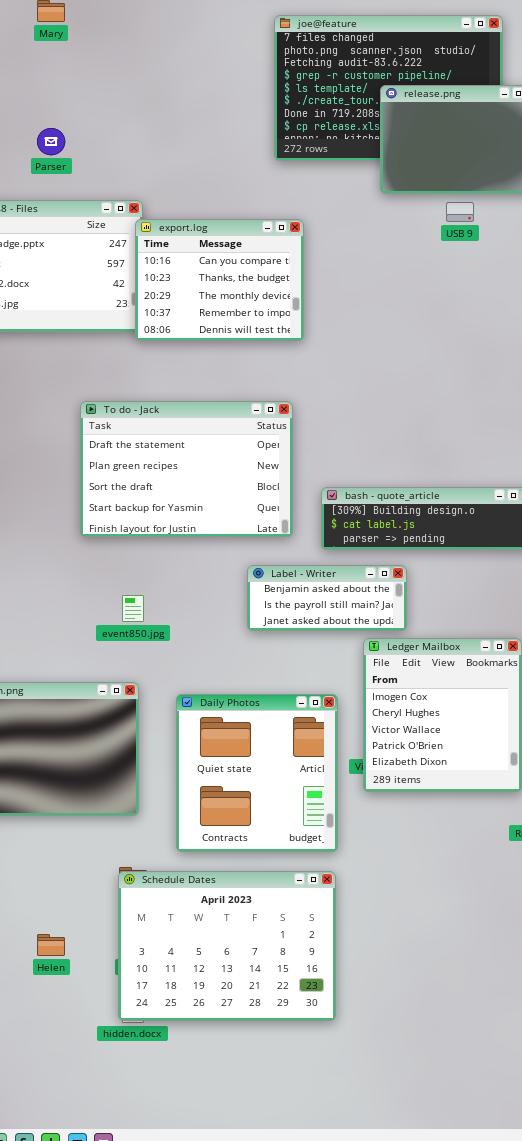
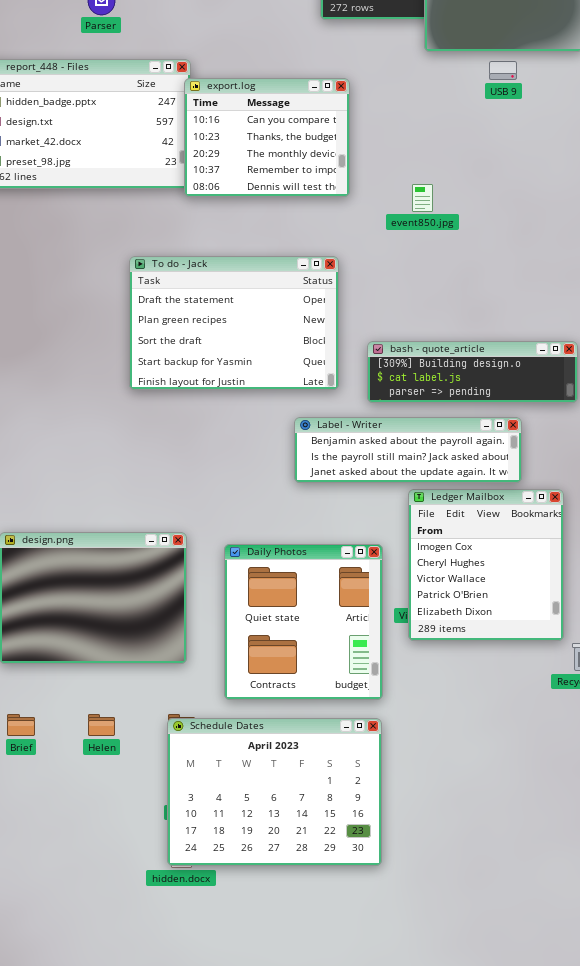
Label - Writer: [247,565,407,631] -> [294,417,522,483], resized
event850.jpg: [122,595,144,622] -> [412,184,433,212], moved
Helen: [37,934,65,956] -> [88,714,115,736], moved

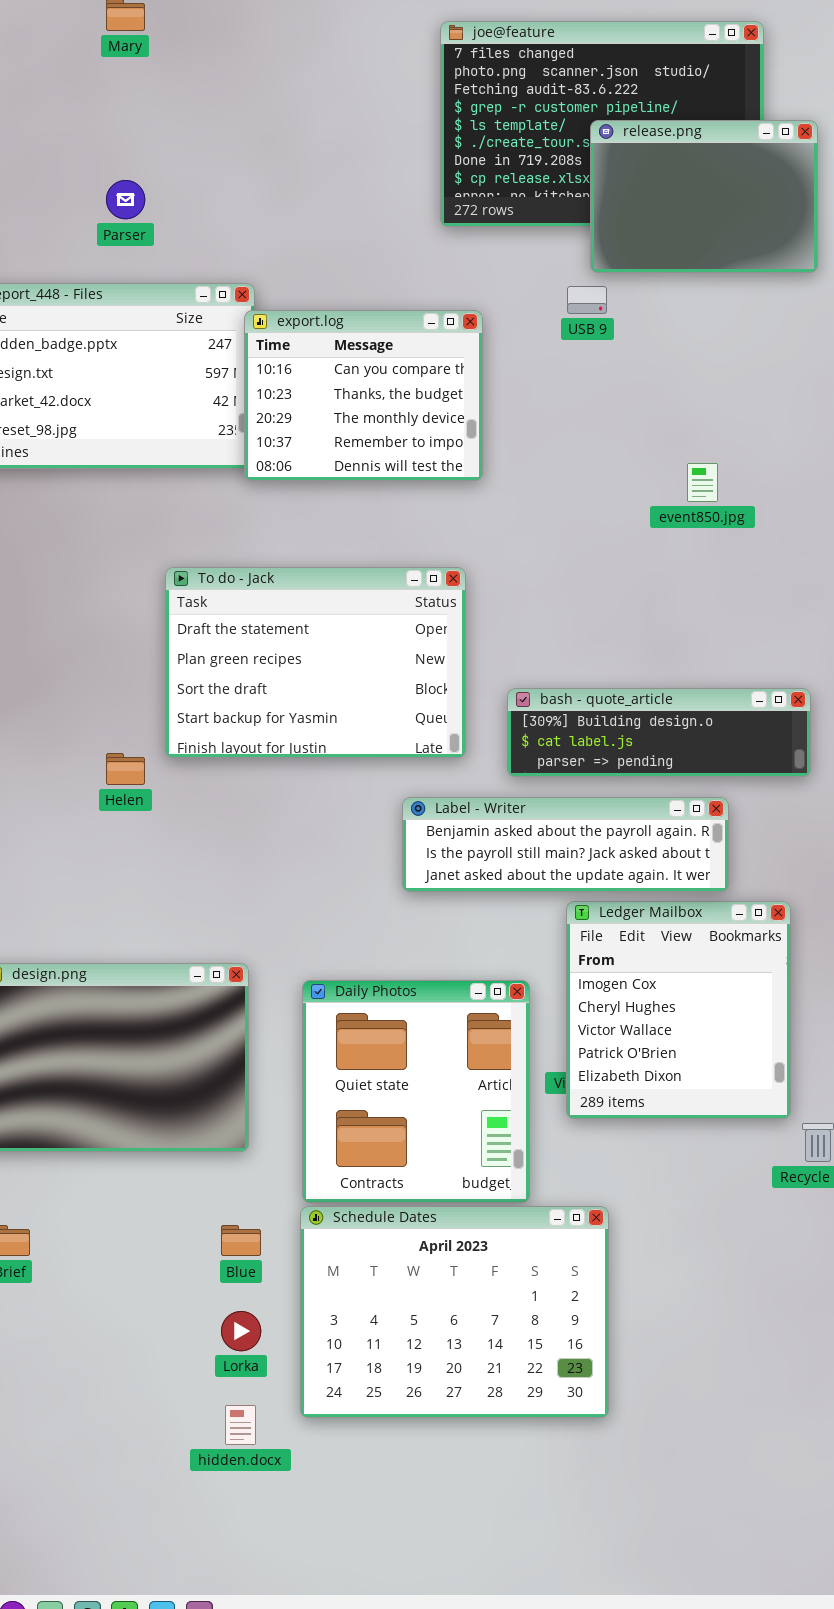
USB 9: [489,61,517,80] -> [567,286,607,314], moved
event850.jpg: [412,184,433,212] -> [687,463,718,502], moved
Helen: [88,714,115,736] -> [106,753,145,785], moved
Schedule Dates: [167,718,382,866] -> [300,1206,609,1418], moved

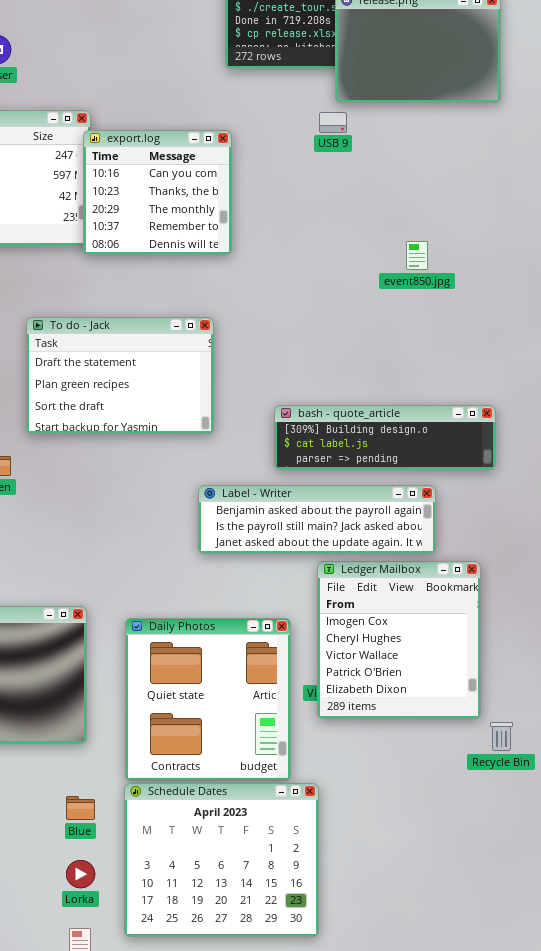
export.log: [244,310,483,481] -> [83,130,232,255], resized
To do - Jack: [165,567,466,758] -> [26,317,214,434], resized
Schedule Dates: [300,1206,609,1418] -> [124,783,319,937], resized

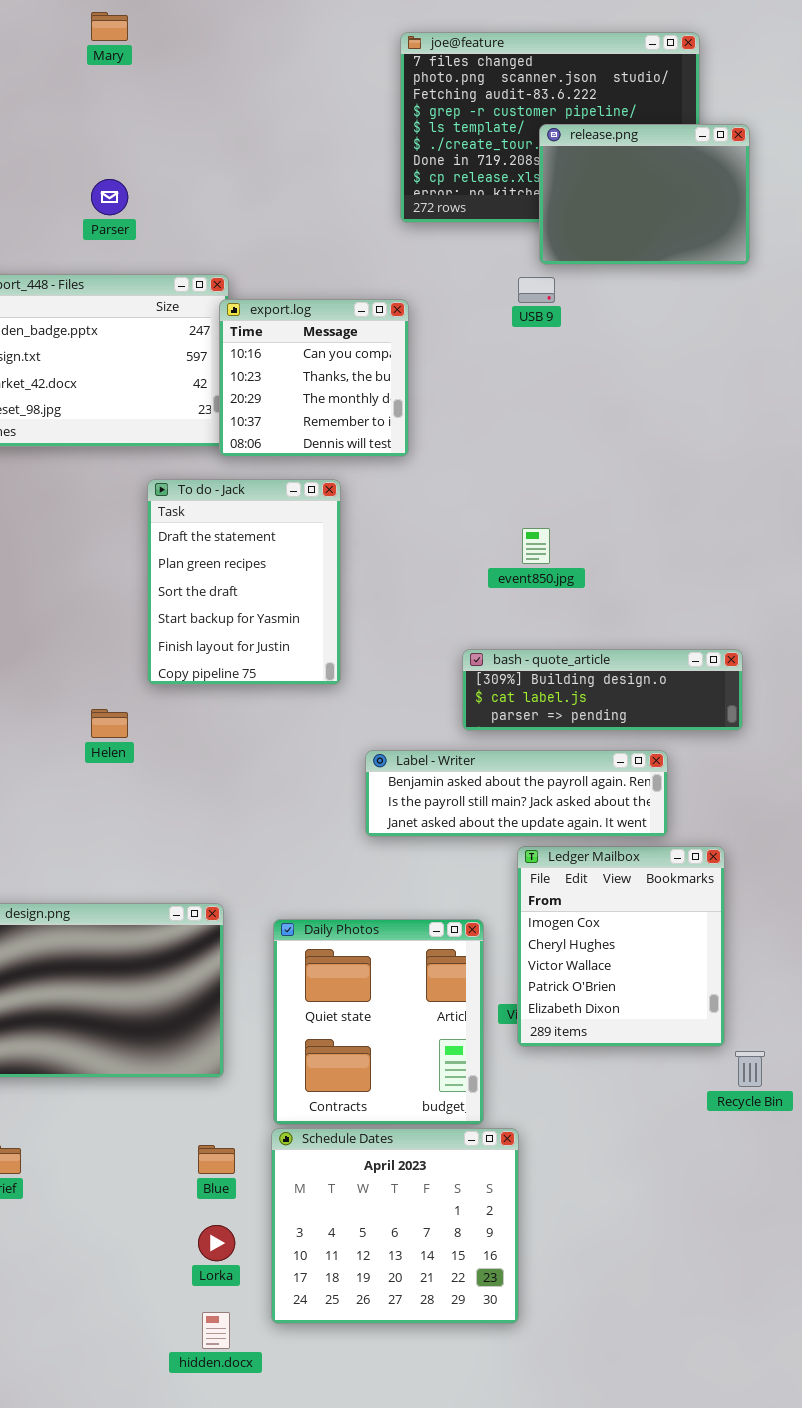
event850.jpg: [406,241,428,270] -> [522,528,550,564], moved
To do - Jack: [26,317,214,434] -> [147,479,341,685], resized

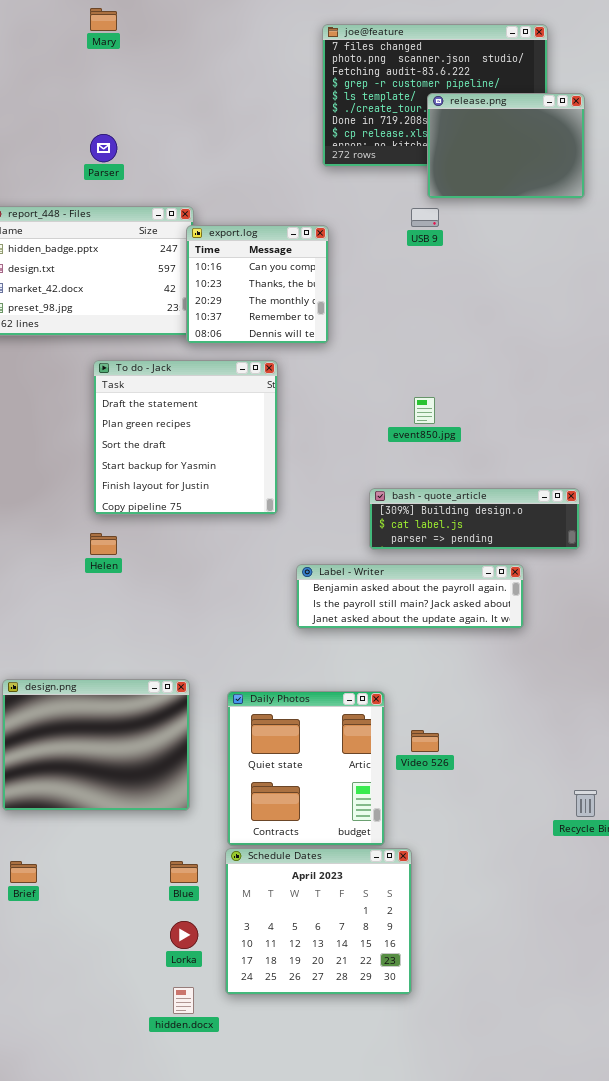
To do - Jack: [147,479,341,685] -> [93,360,278,515], resized
Ledger Mailbox: [517,846,725,1047] -> none, closed

